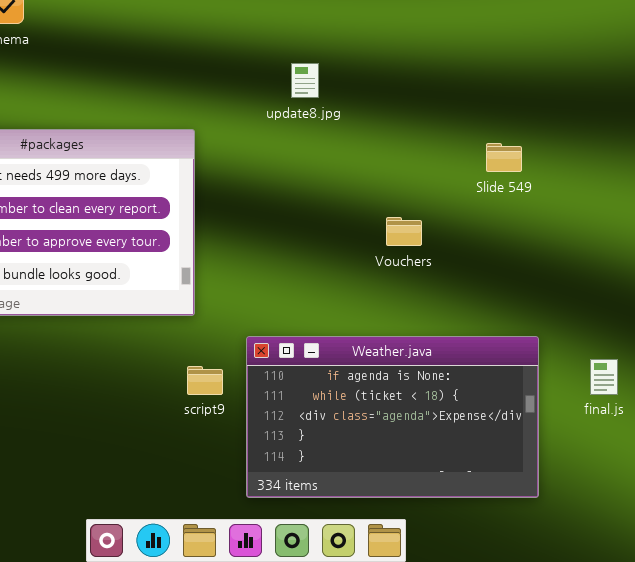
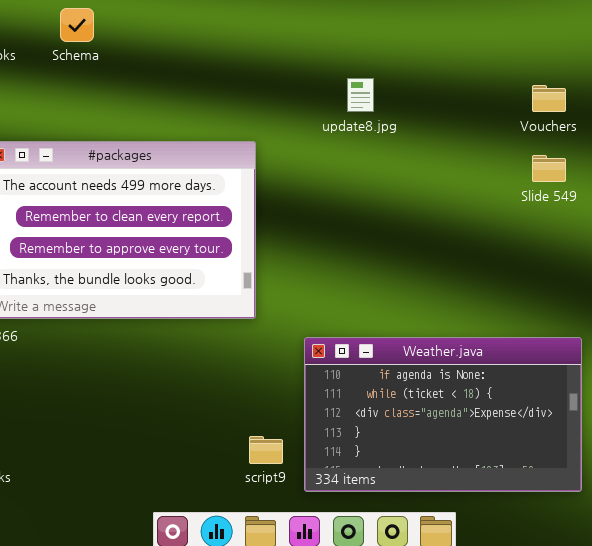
Vouchers: [386,217,422,246] -> [532,85,566,112], moved
script9: [187,366,223,395] -> [249,436,283,464], moved

